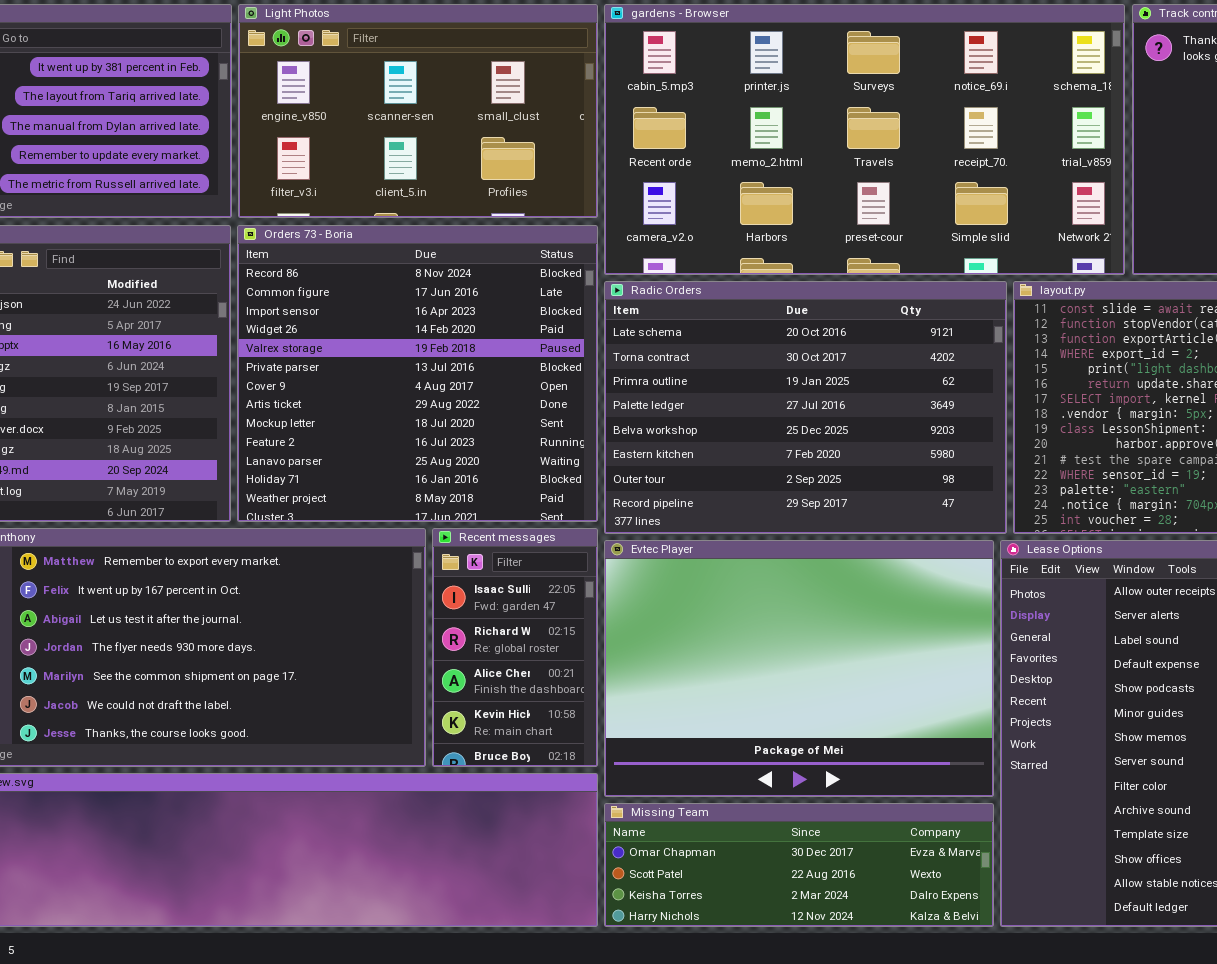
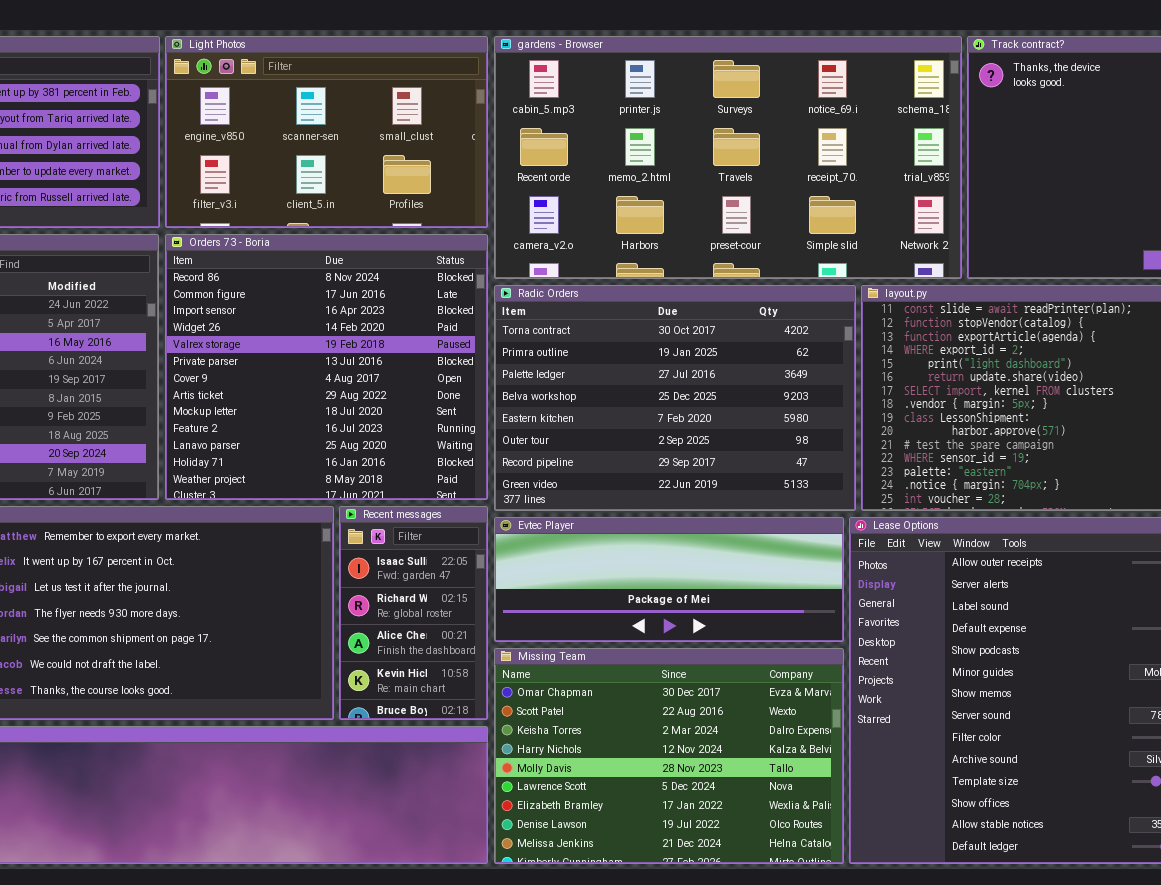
Radic Orders: [604,281,1007,534] -> [494,285,856,511], scrolled down 1 row
Evtec Player: [604,540,994,797] -> [494,517,844,642], resized
Missing Team: [604,803,994,927] -> [494,648,844,864], resized

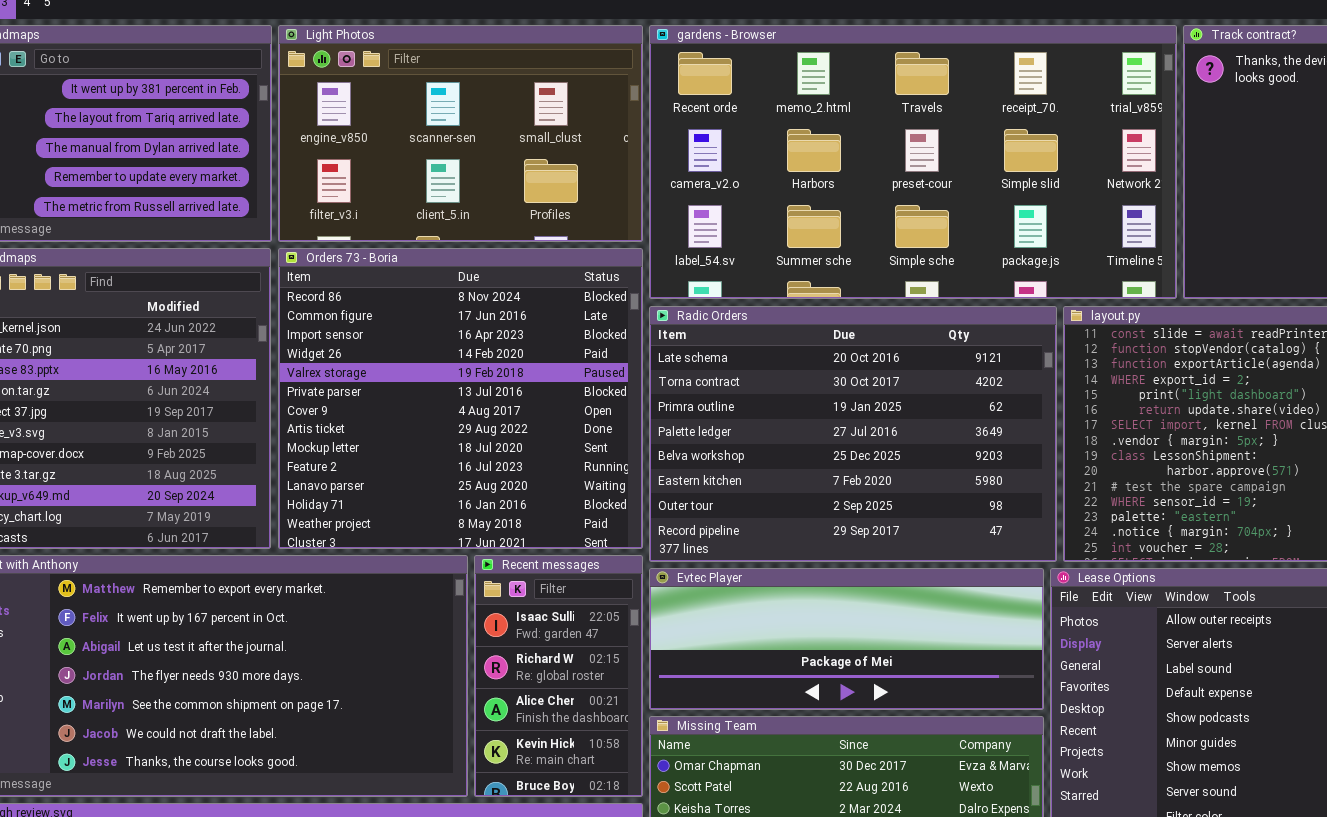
gardens - Browser: [494,36,962,279] -> [649,25,1177,299], scrolled down 1 row
Radic Orders: [494,285,856,511] -> [649,306,1057,562], scrolled up 1 row

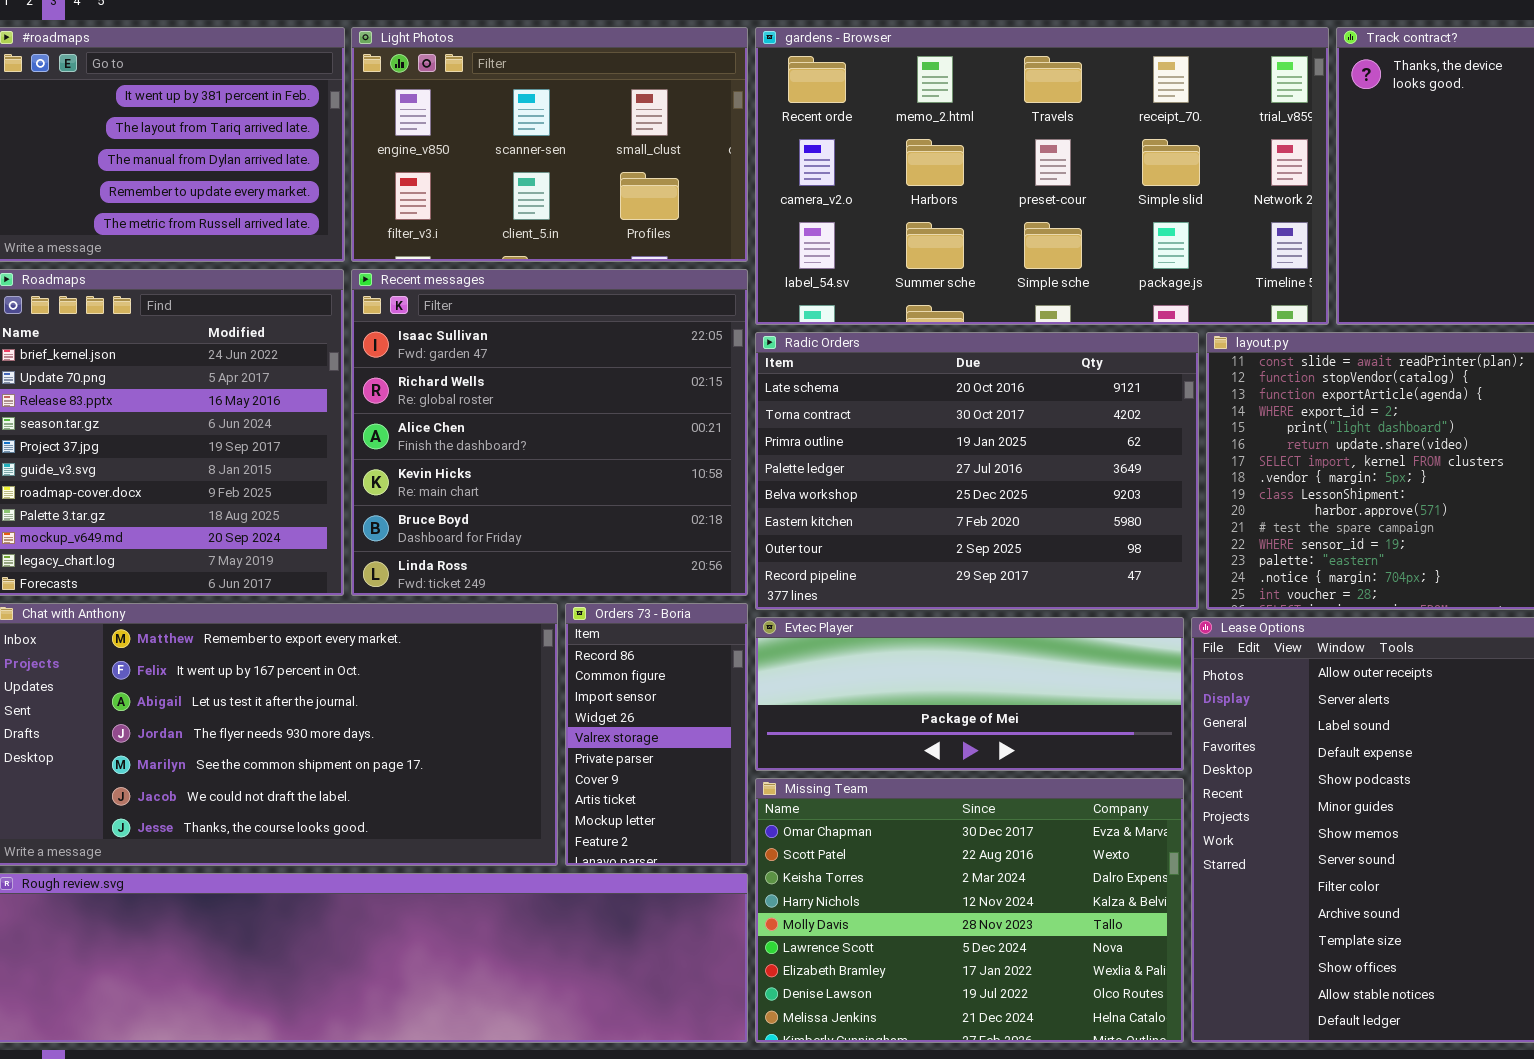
Orders 73 - Boria: [278,248,643,549] -> [565,603,748,866], moved, resized
Recent messages: [474,555,643,797] -> [351,269,748,596], moved, resized

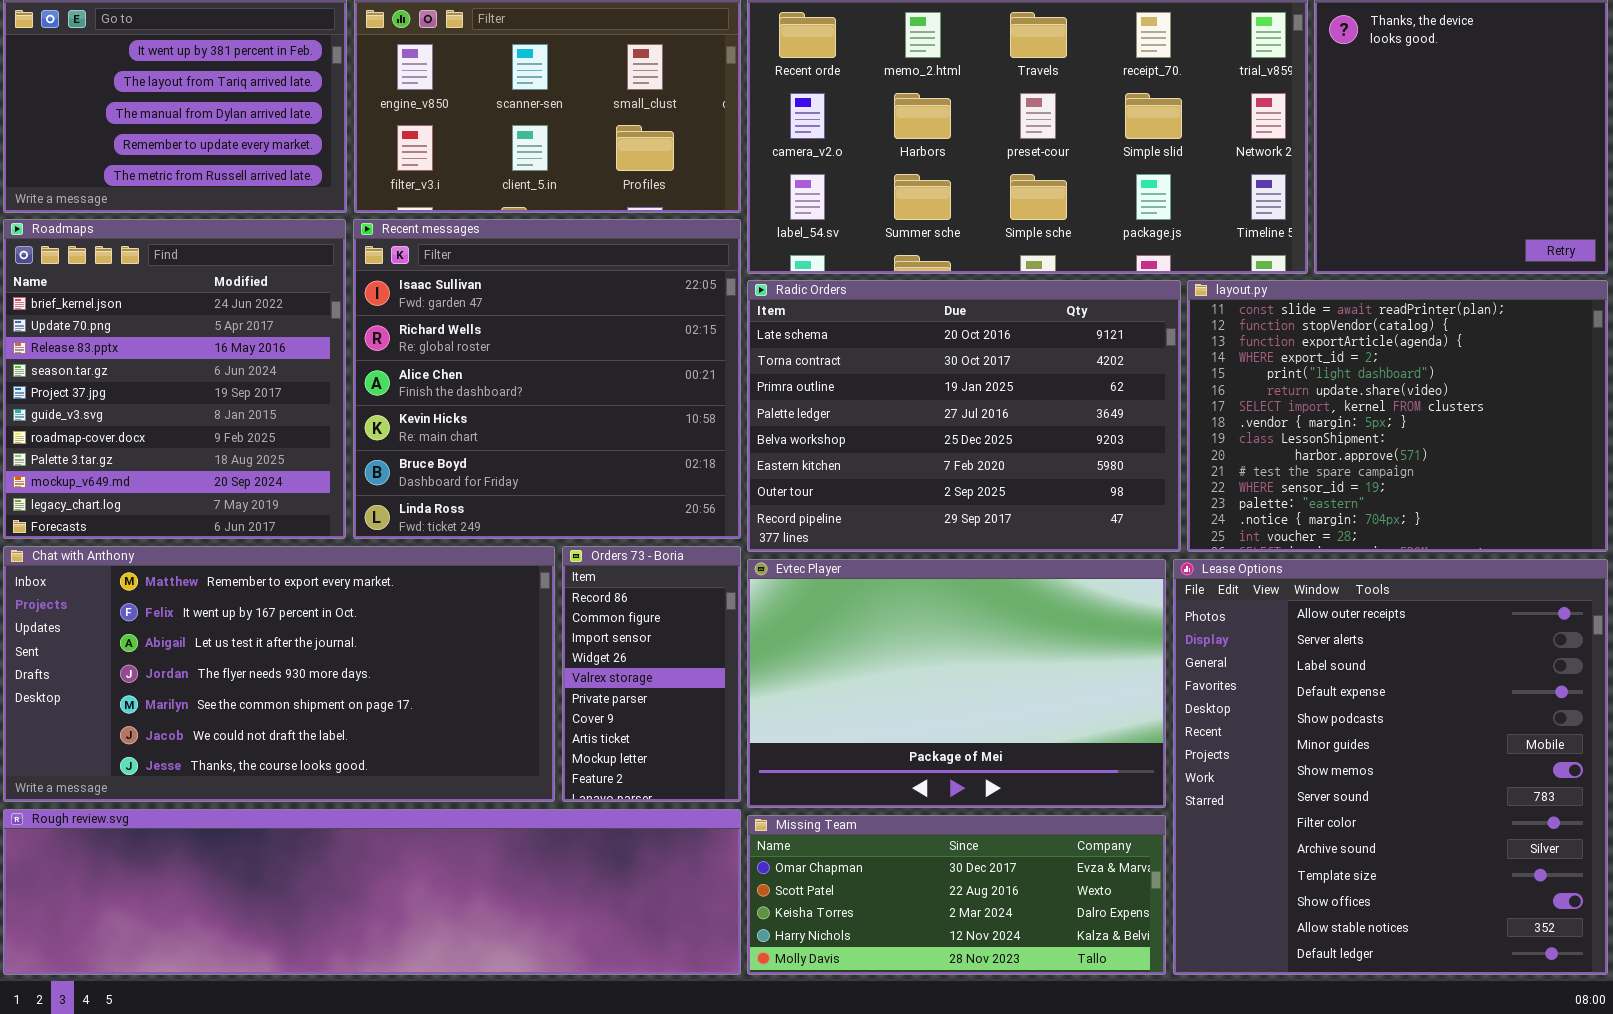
Evtec Player: [755,617,1184,771] -> [747,559,1166,808], resized
Missing Team: [755,778,1184,1043] -> [747,815,1166,975], resized

